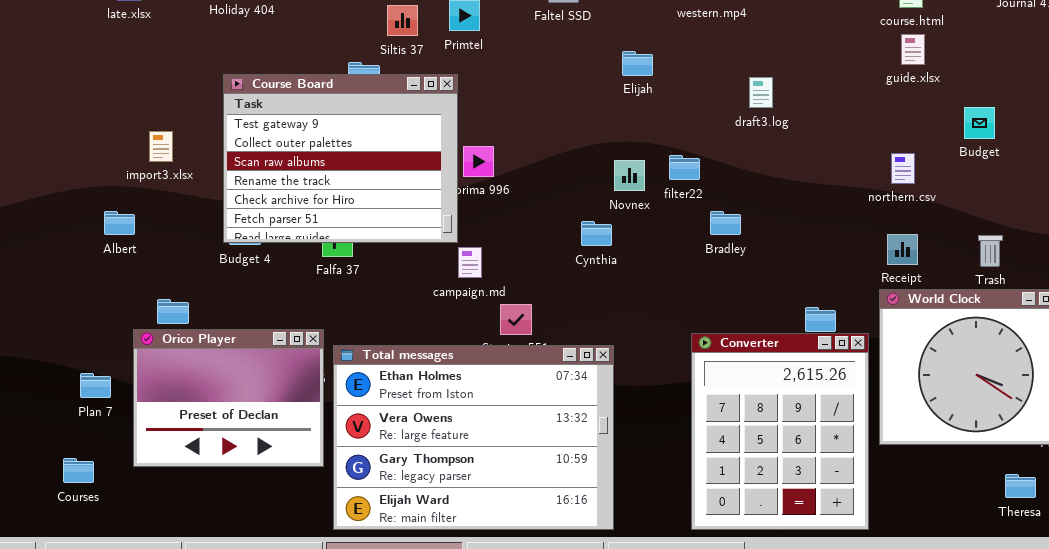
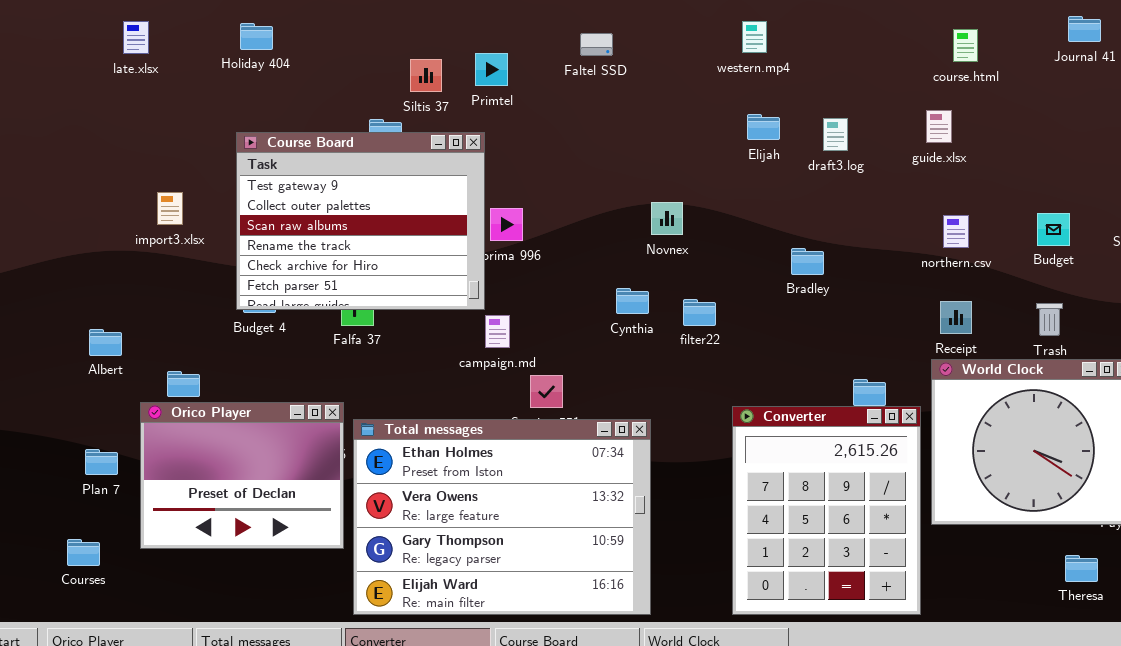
guide.xlsx: [901,34,925,65] -> [926,110,952,143], moved
Elijah: [622,51,653,76] -> [747,114,780,140], moved
draft3.log: [749,77,773,108] -> [823,118,848,151], moved
Budget: [964,107,995,139] -> [1037,213,1070,246], moved
filter22: [669,155,700,180] -> [683,299,716,326], moved
Novnex: [614,160,645,191] -> [651,202,683,235], moved
Albert: [104,211,135,235] -> [89,329,122,356], moved
Bradley: [710,211,741,235] -> [791,248,824,275], moved

